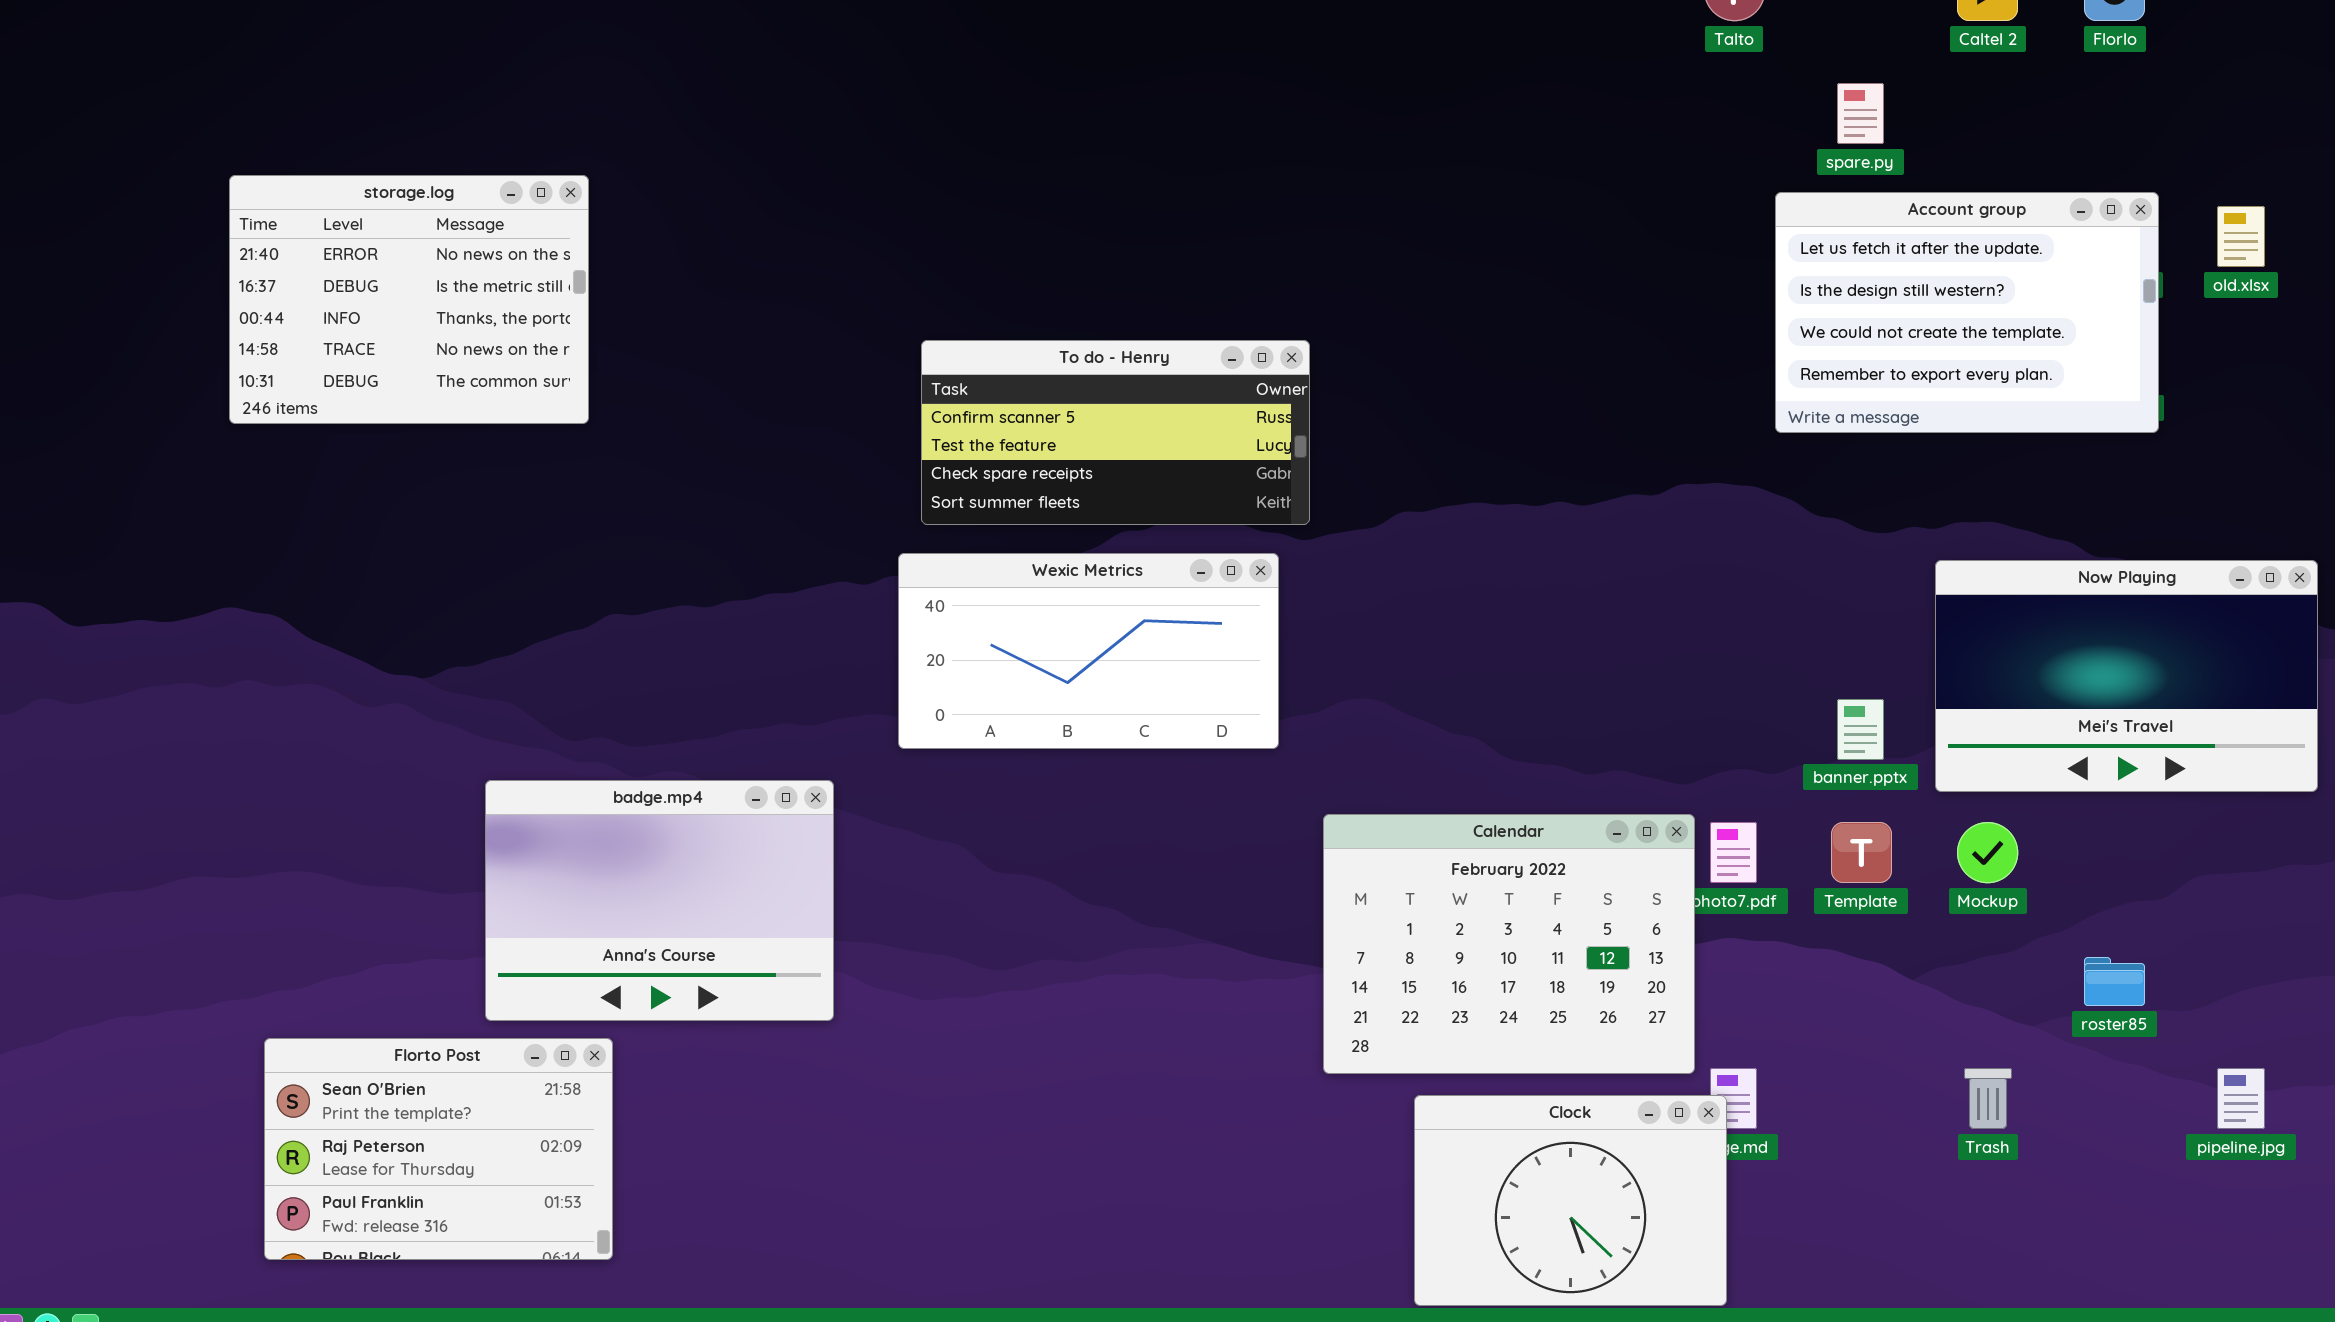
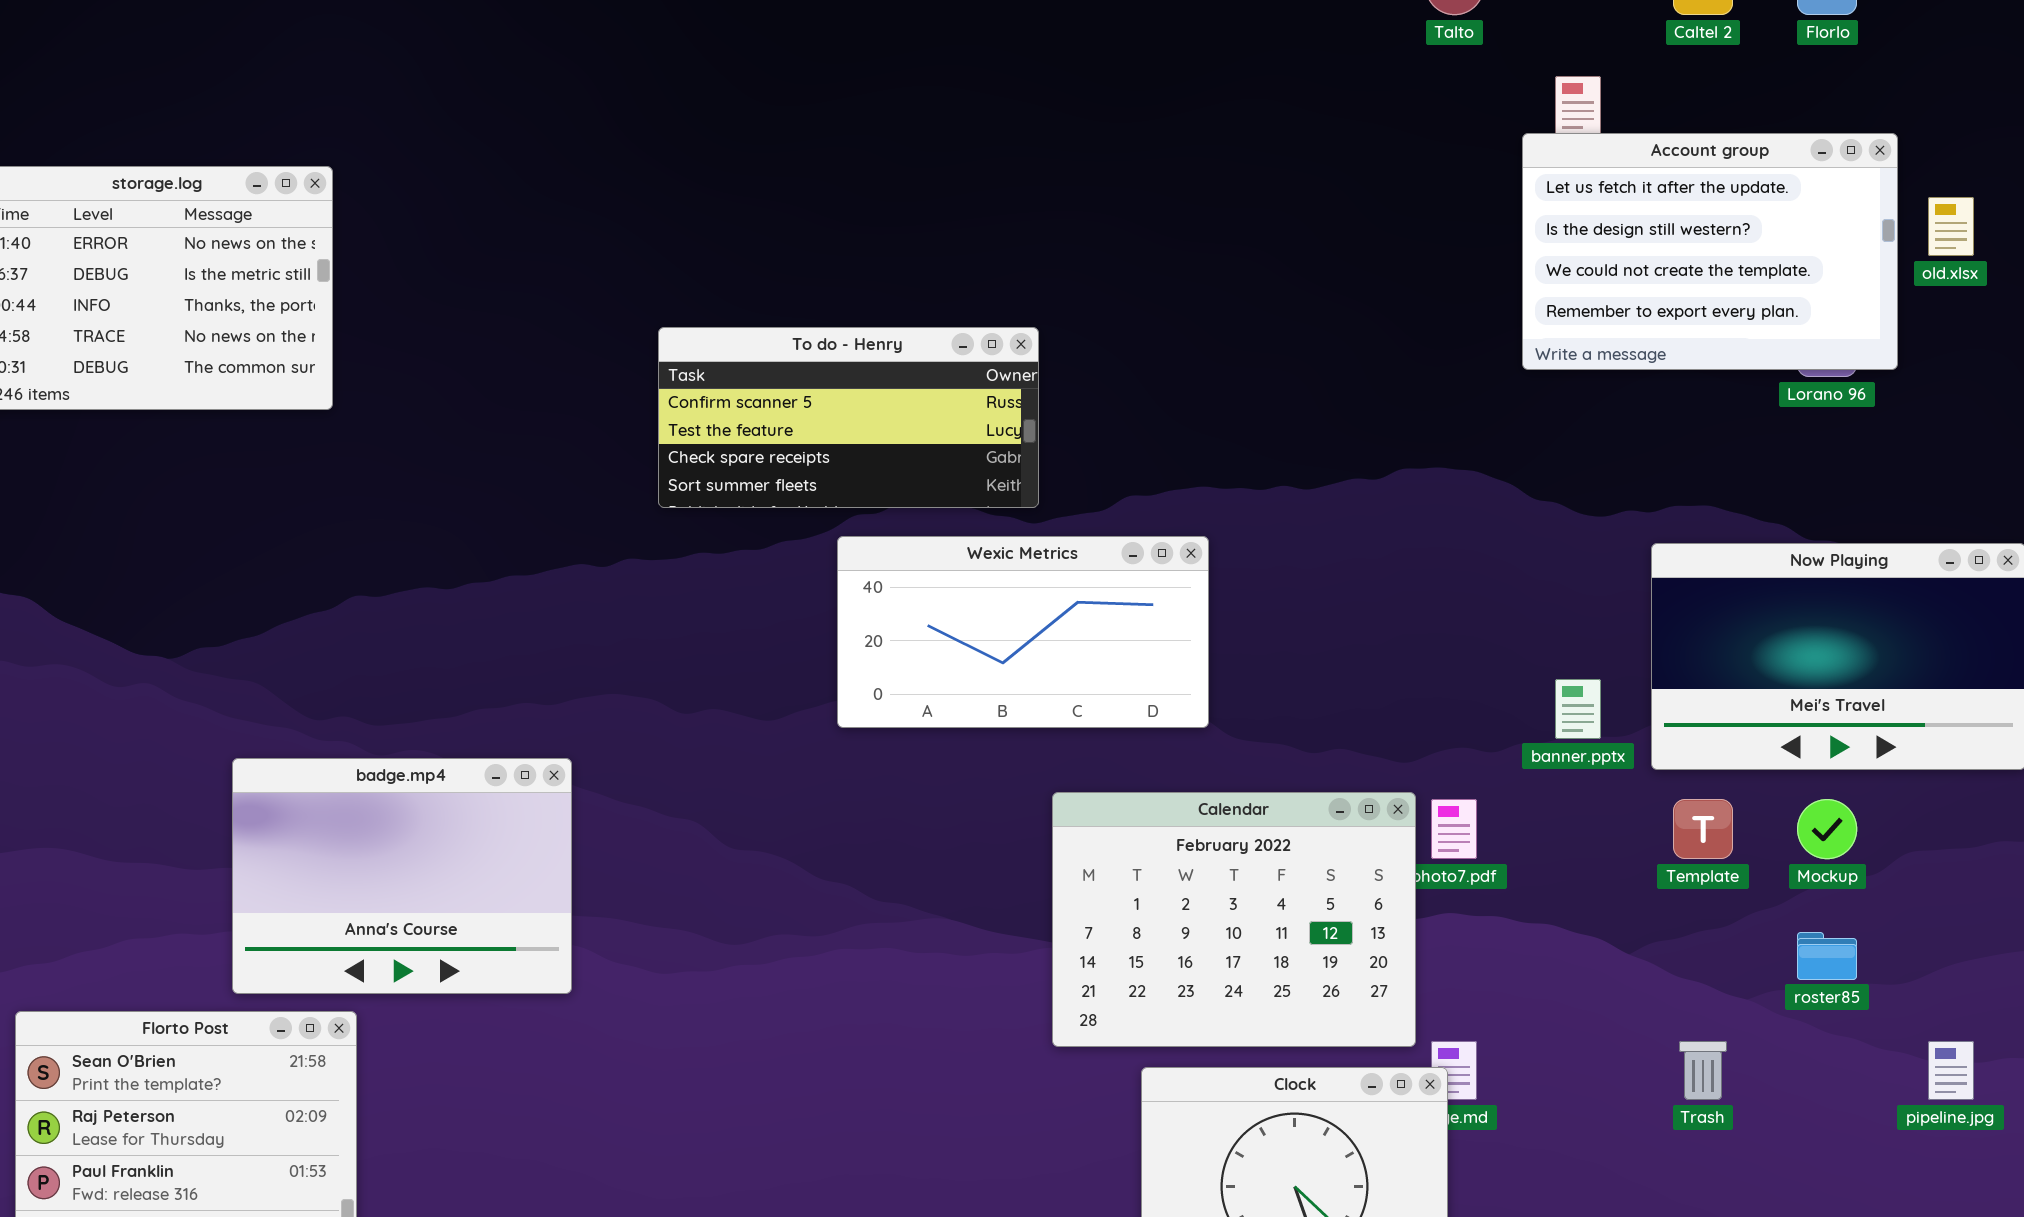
Account group: [1775,192,2159,433] -> [1522,133,1898,370], moved
Wexic Metrics: [898,553,1279,749] -> [837,536,1209,728], moved
Template: [1831,822,1892,883] -> [1673,799,1733,859], moved
Mockup: [1957,822,2018,883] -> [1797,799,1857,859], moved

